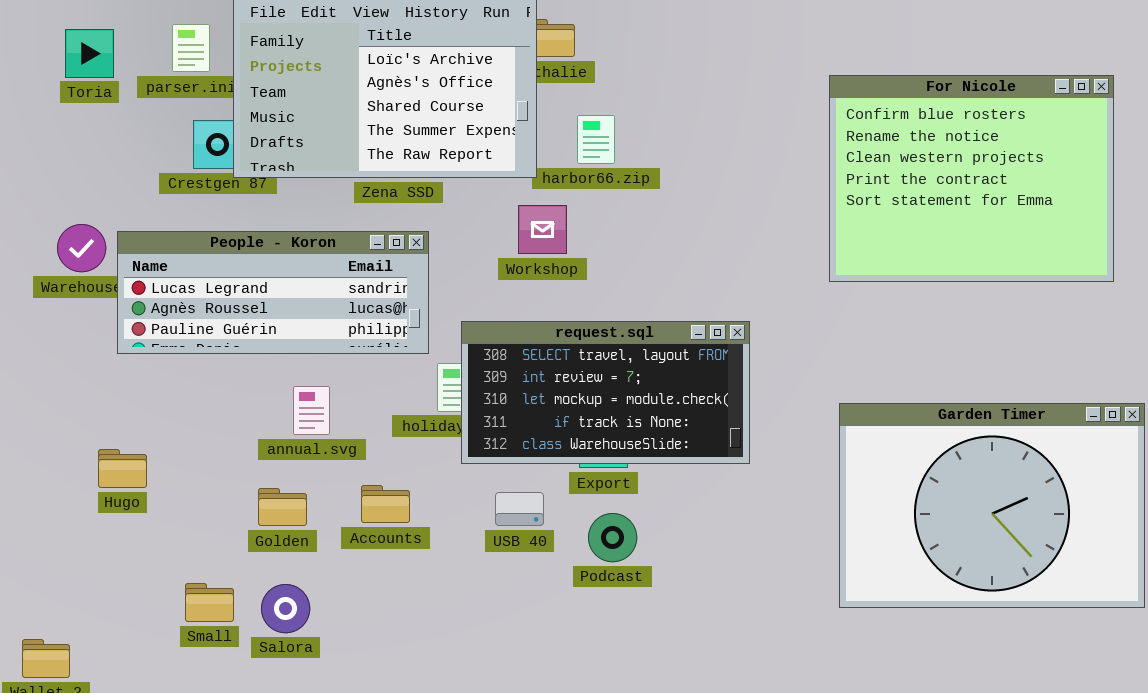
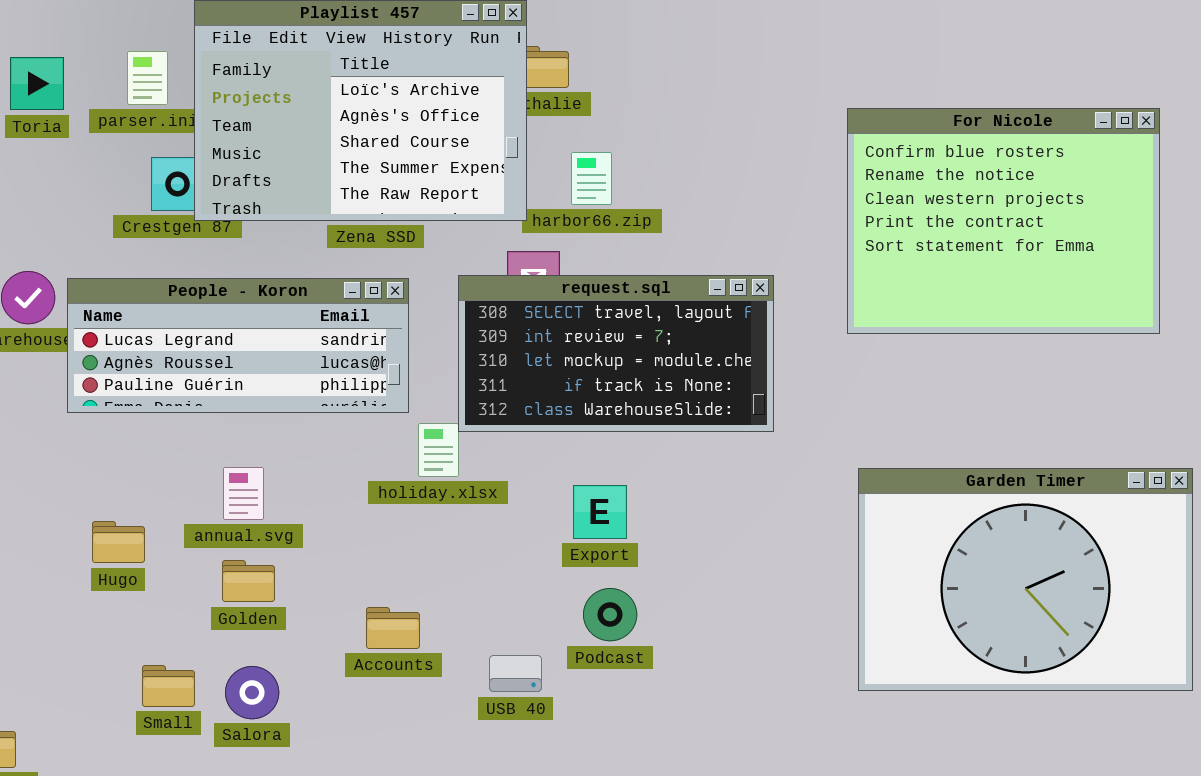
request.sql: [461,321,750,464] -> [458,275,774,432], moved
annual.svg: [293,386,330,435] -> [223,467,264,520], moved
Hugo: [98,449,147,488] -> [92,521,145,563], moved
Accounts: [361,485,410,523] -> [366,607,420,649], moved
USB 40: [495,492,544,526] -> [489,655,542,692], moved

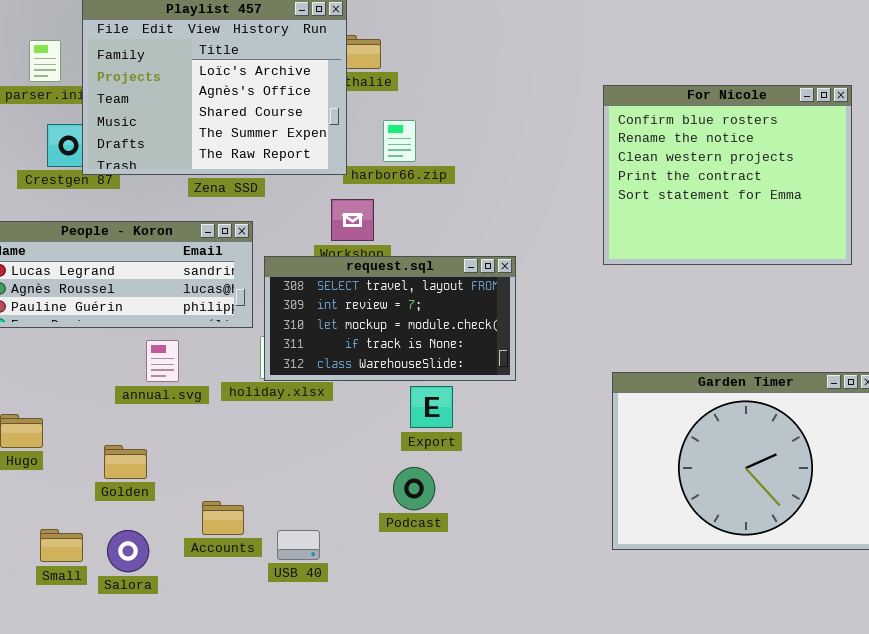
request.sql: [458,275,774,432] -> [264,256,516,381], moved
annual.svg: [223,467,264,520] -> [146,340,179,382], moved
Export: [573,485,627,539] -> [410,386,453,428], moved
Accounts: [366,607,420,649] -> [202,501,244,535], moved
USB 40: [489,655,542,692] -> [277,530,320,560], moved

